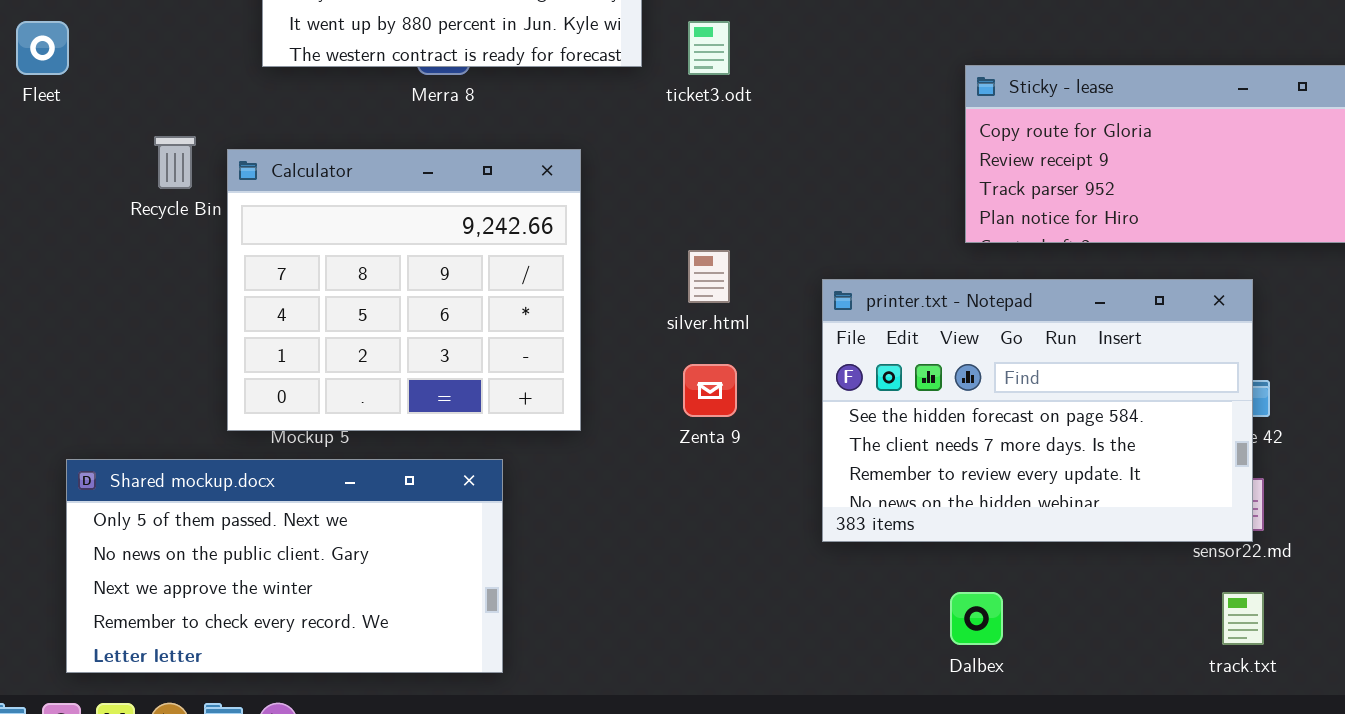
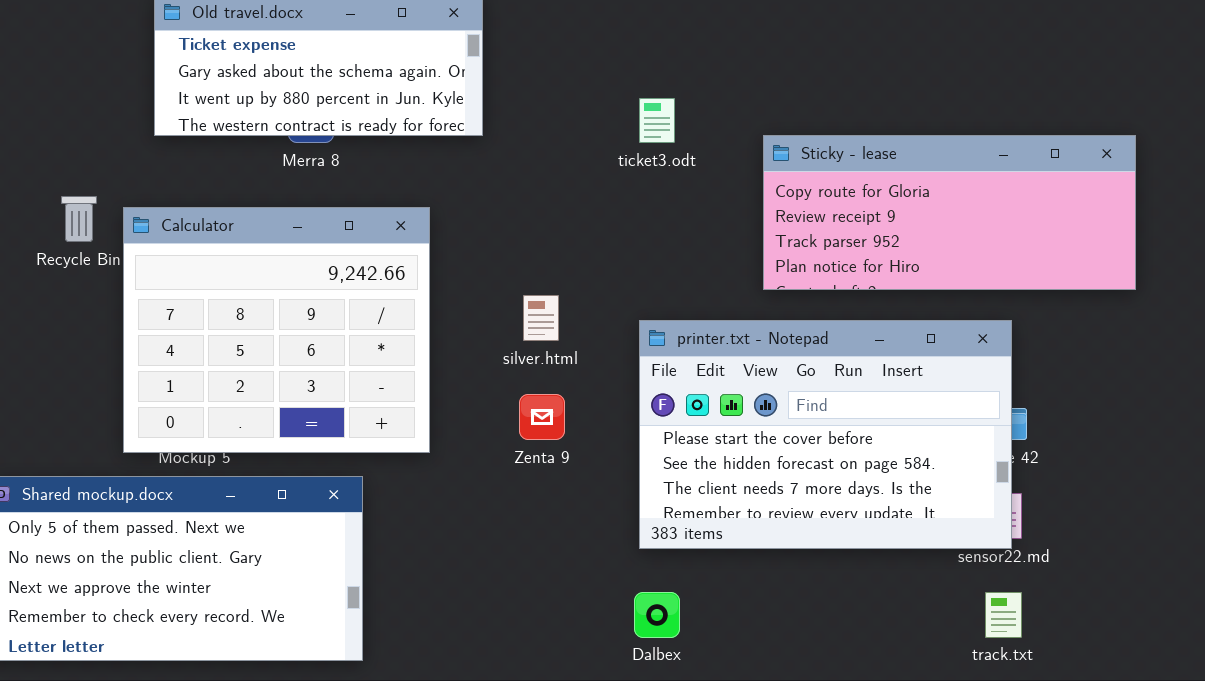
ticket3.odt: [688,21,730,75] -> [639,98,675,143], moved
printer.txt - Notepad: [822,279,1253,542] -> [639,320,1012,549], scrolled up 1 row
Dalbex: [950,592,1003,645] -> [634,592,680,638], moved

